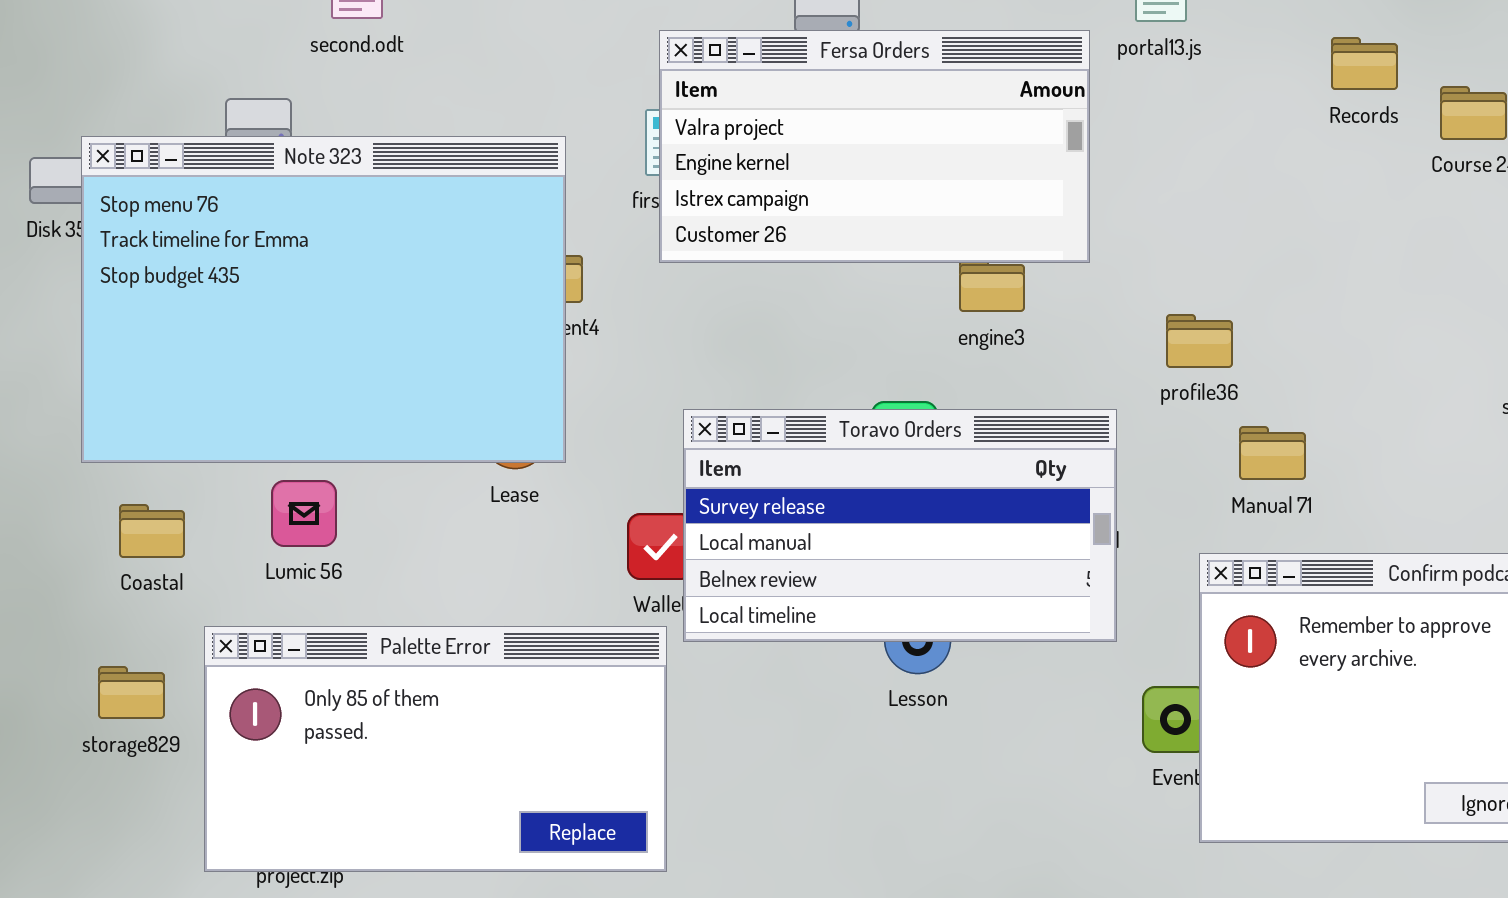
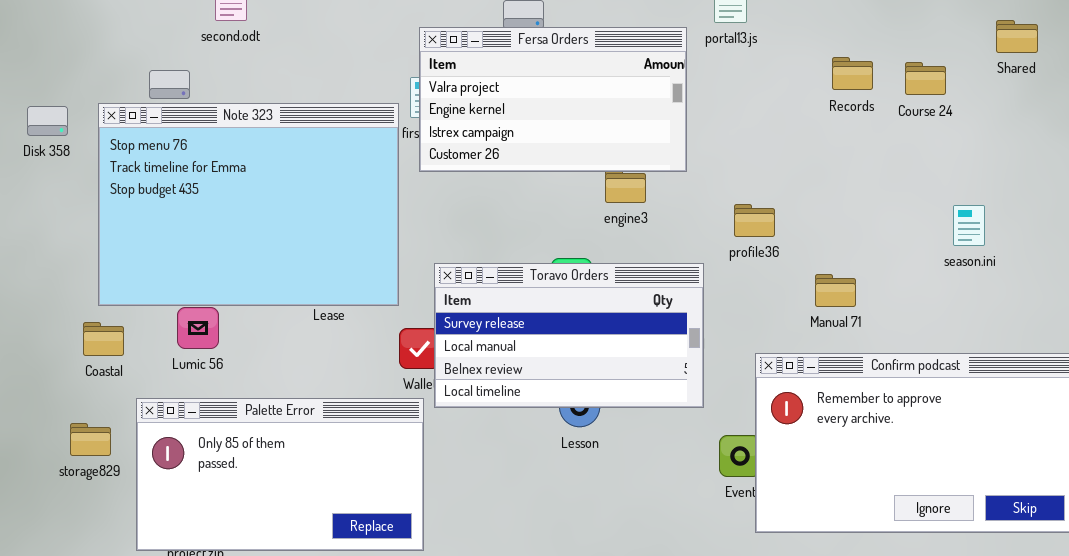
Records: [1331,37,1398,90] -> [832,57,873,90], moved
Note 323: [81,136,566,463] -> [98,103,399,306], moved
Manual 71: [1239,426,1306,480] -> [815,274,856,307], moved

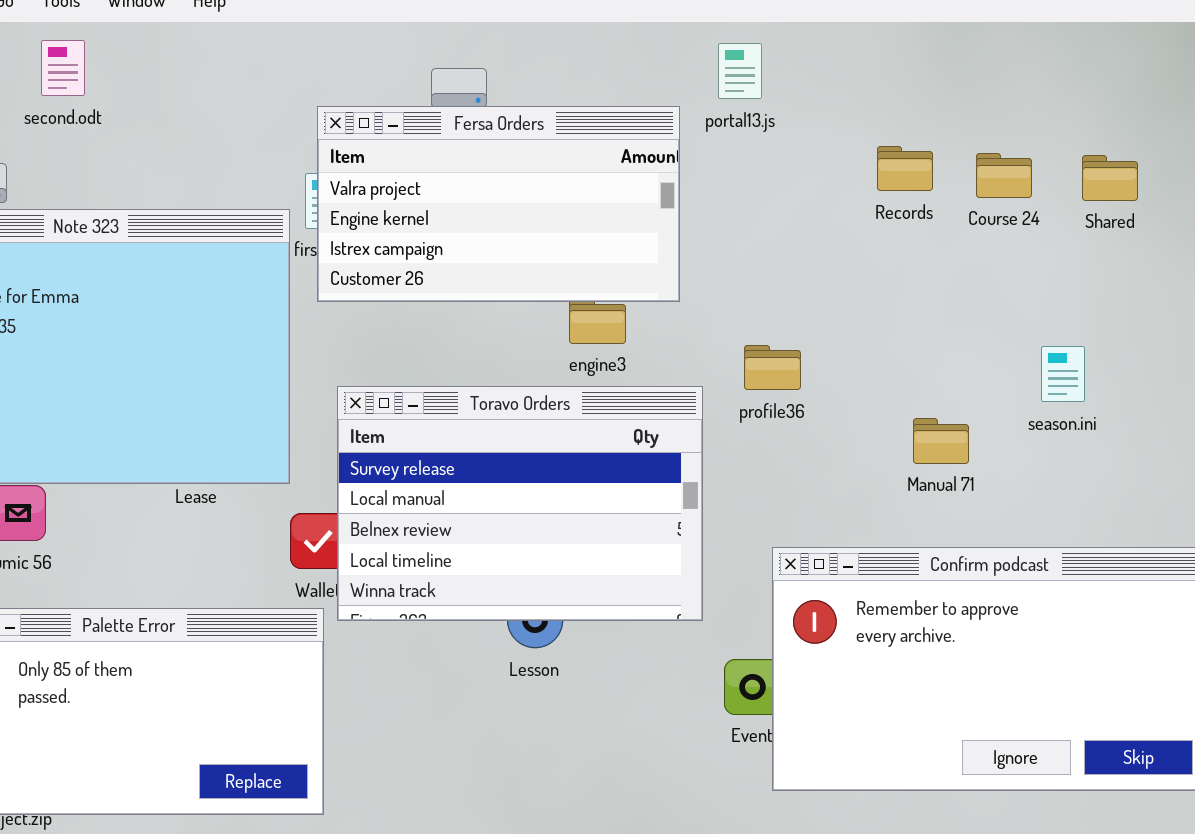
Shared: [996,20,1038,53] -> [1082,155,1138,201], moved
Toravo Orders: [434,263,704,408] -> [337,386,703,621], resized
Manual 71: [815,274,856,307] -> [913,418,969,464], moved

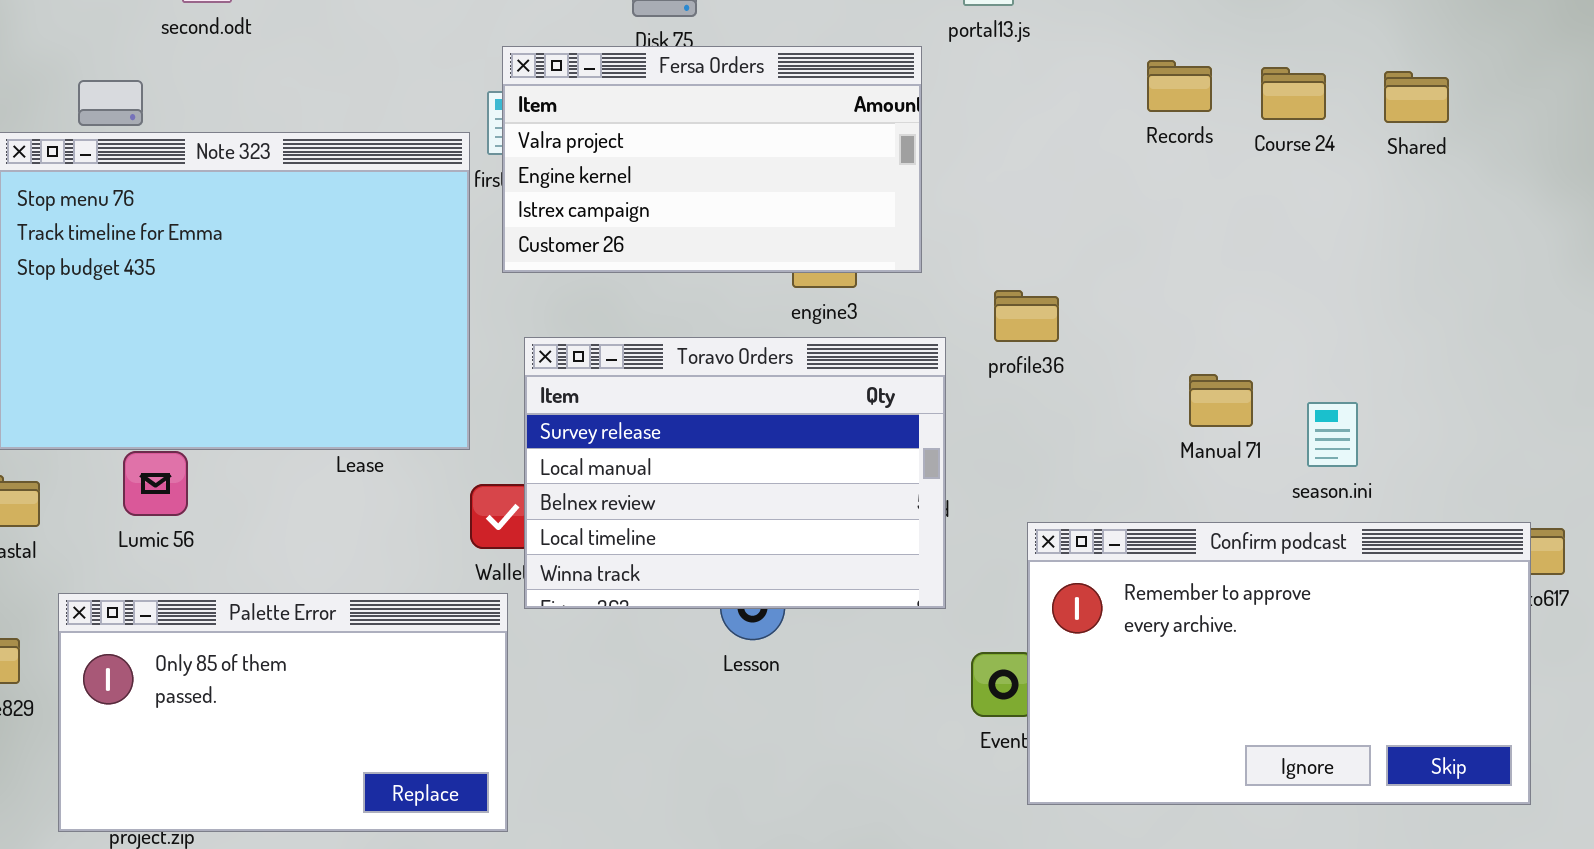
Fersa Orders: [317,106,680,302] -> [502,46,922,273], moved
season.ini: [1041,346,1085,402] -> [1307,402,1358,467], moved

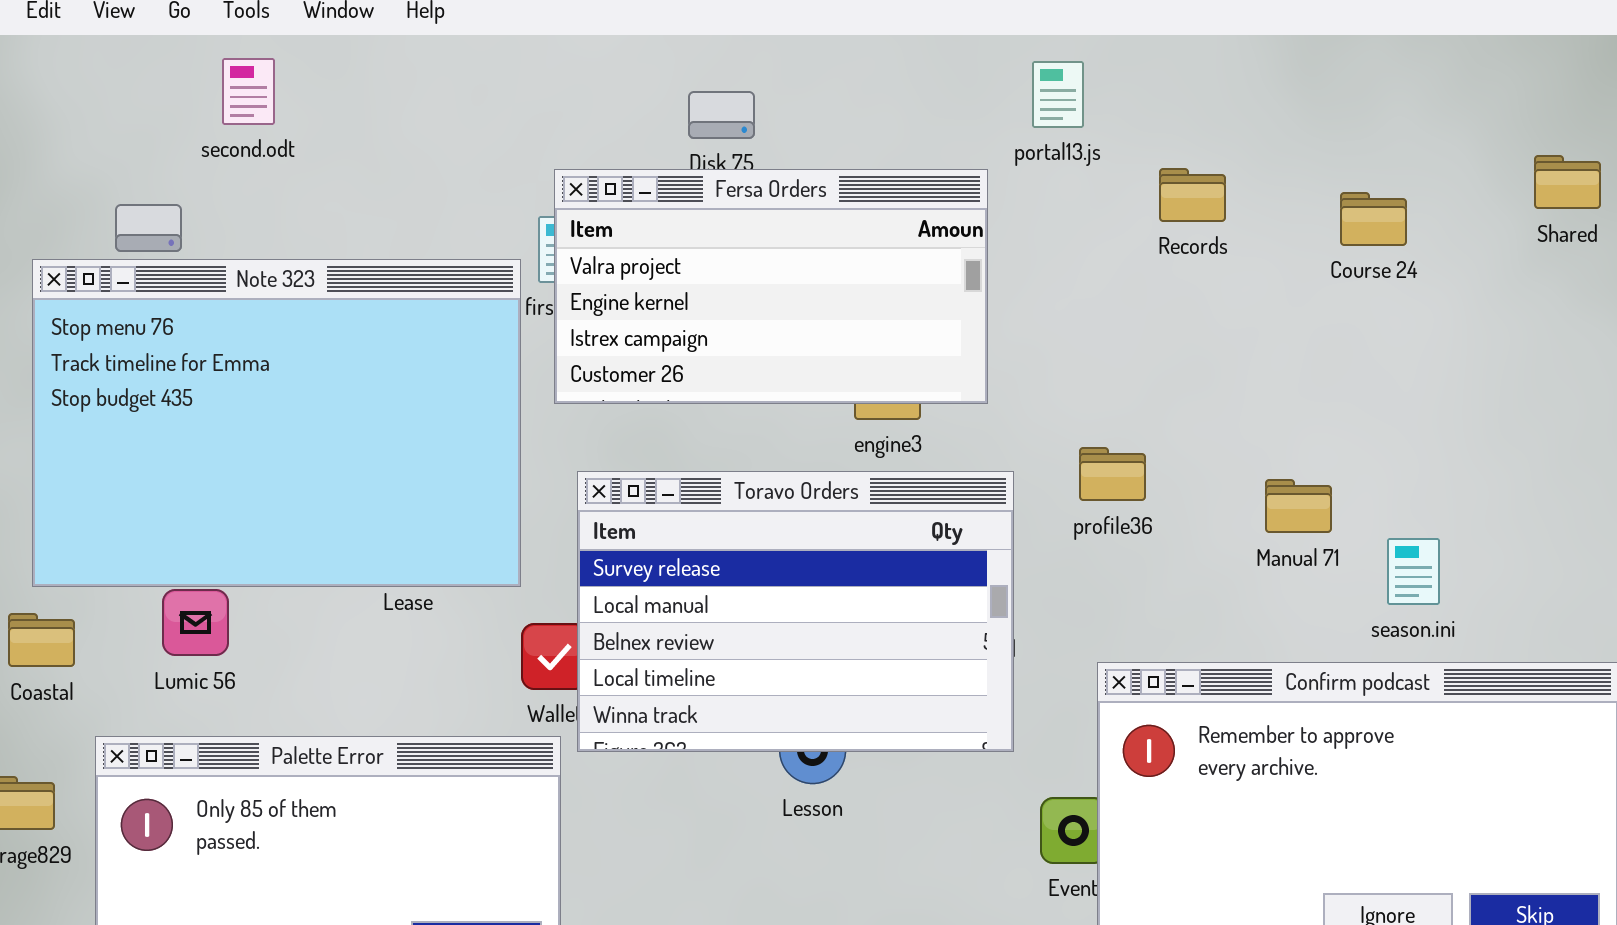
Records: [1147,60,1212,112] -> [1159,168,1226,222], moved
Shared: [1384,71,1449,123] -> [1534,155,1601,209], moved
profile36: [994,290,1059,342] -> [1079,447,1146,501], moved
Manual 71: [1189,374,1253,427] -> [1265,479,1332,533], moved

